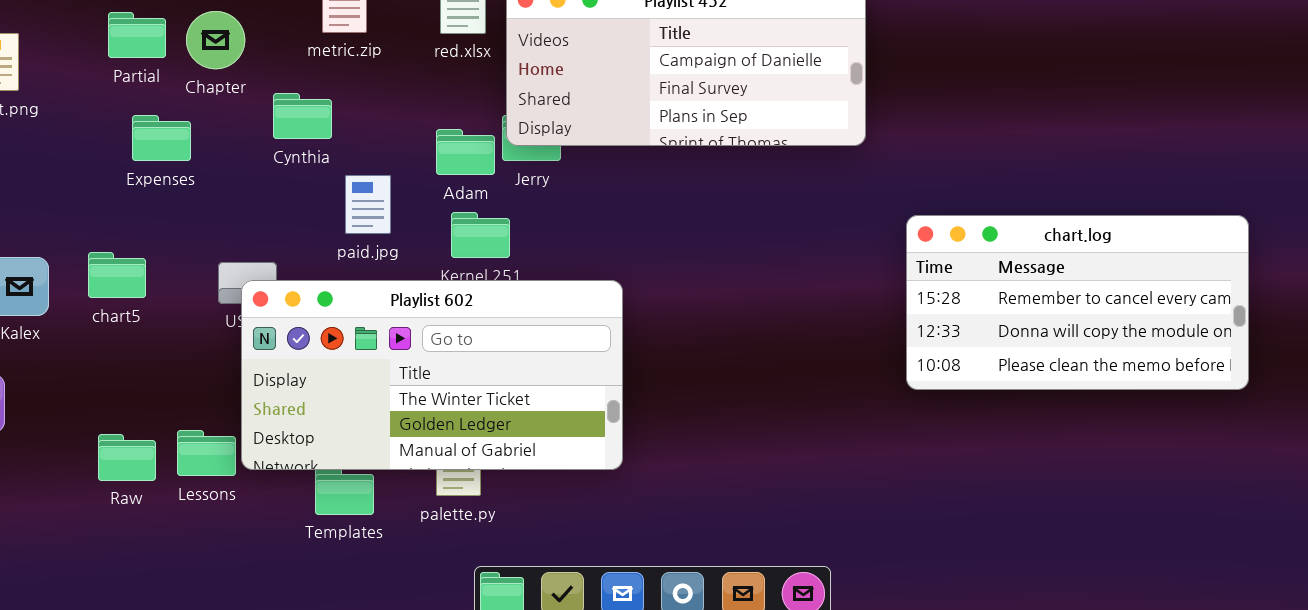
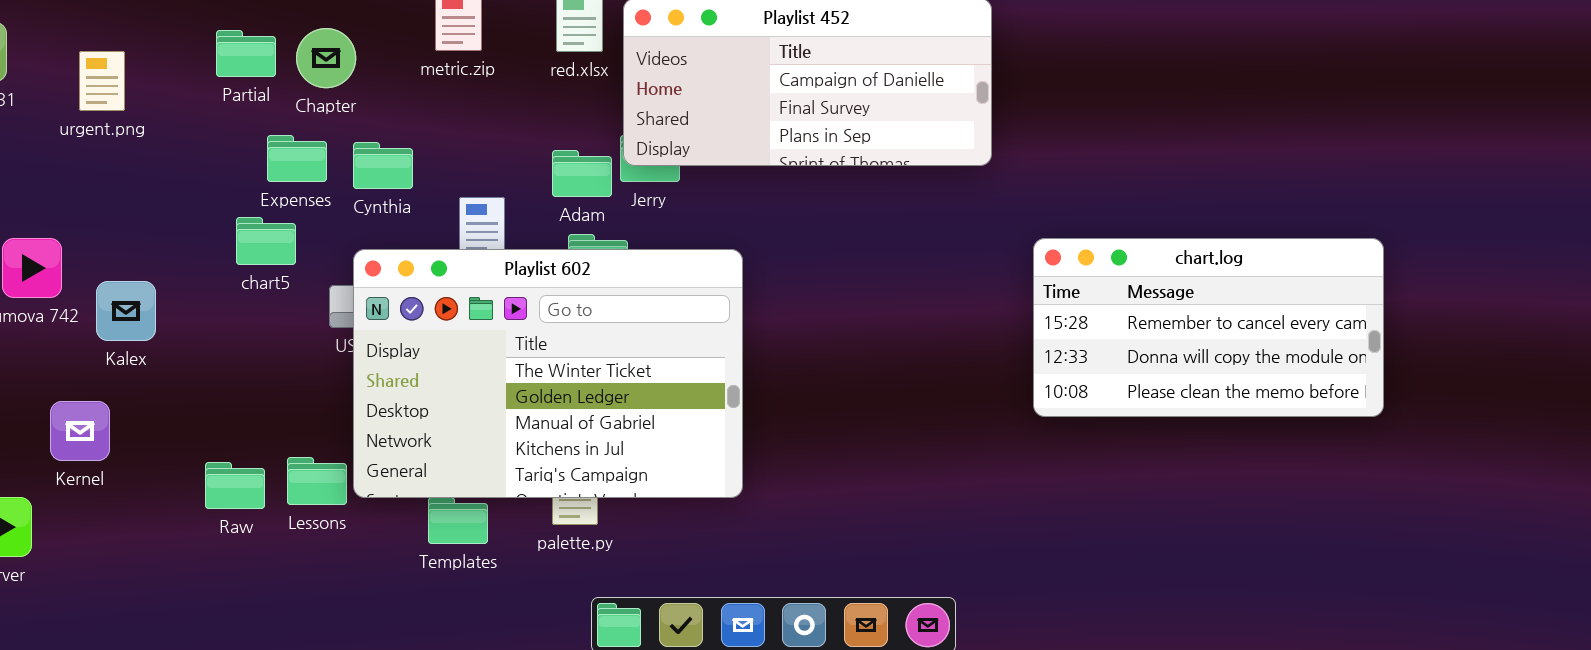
Cynthia: [273,93,332,139] -> [353,142,413,189], moved
Expenses: [132,115,191,161] -> [267,135,327,182], moved
chart5: [88,252,146,298] -> [236,217,296,265], moved
Playlist 602: [241,280,623,470] -> [353,249,743,498], resized

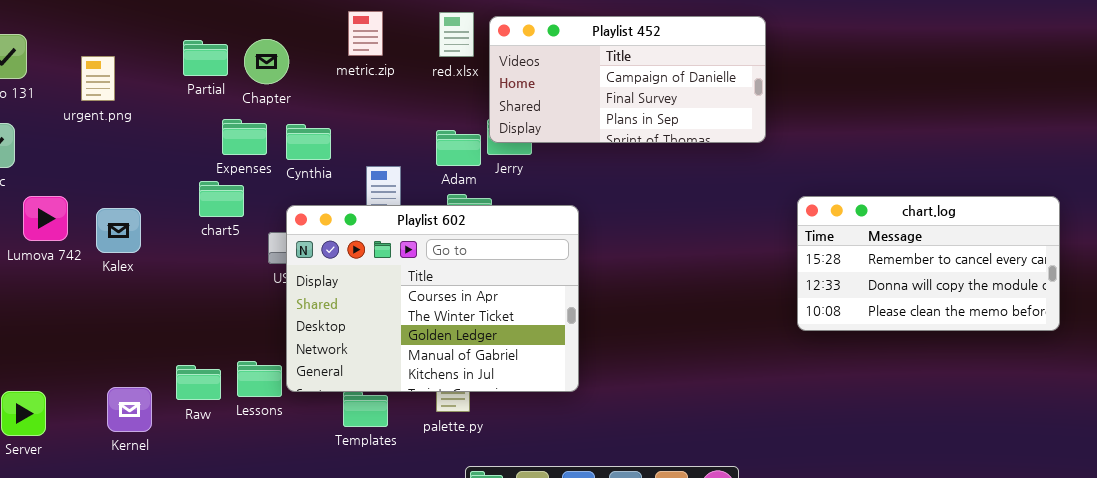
Playlist 602: [353,249,743,498] -> [286,205,579,392], scrolled up 1 row
Kalex: [96,281,156,341] -> [96,208,141,253], moved
Kernel: [50,401,110,461] -> [107,387,152,432], moved

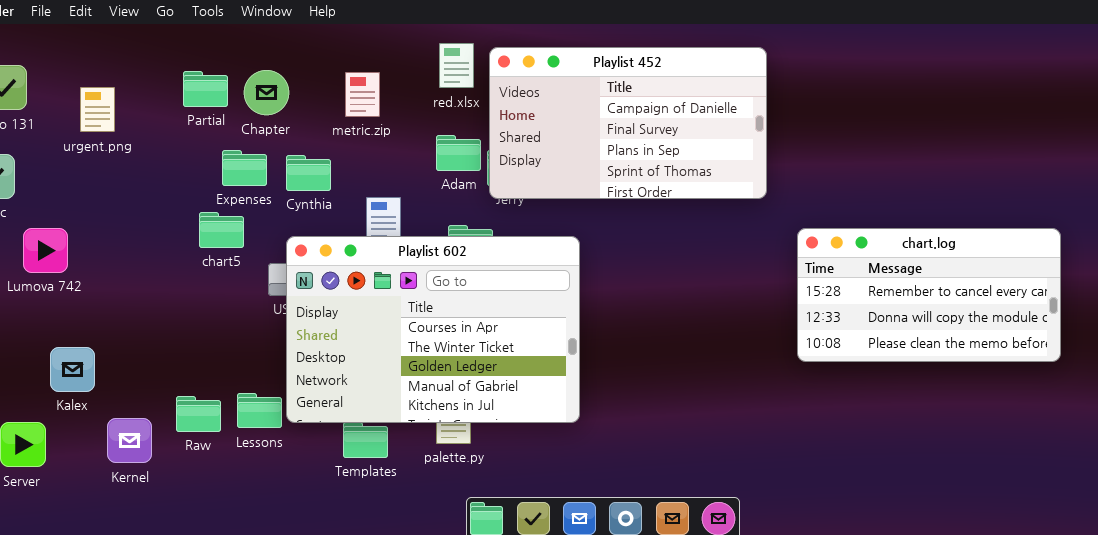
metric.zip: [348,11,383,56] -> [345,72,380,117], moved
Playlist 452: [489,16,766,143] -> [489,47,767,199], resized
Adam: [436,130,481,166] -> [436,135,481,171], moved
Kalex: [96,208,141,253] -> [50,347,95,392], moved

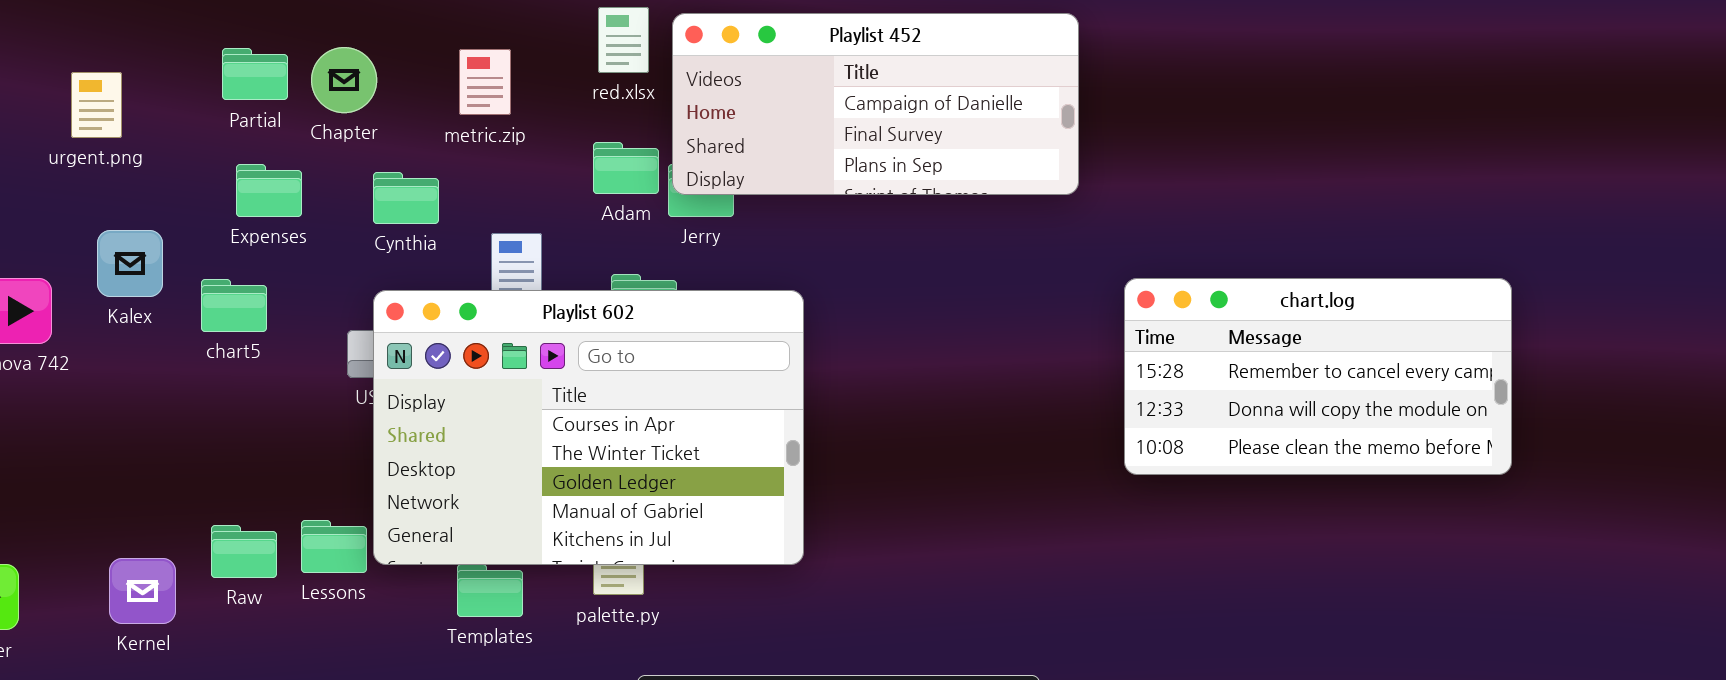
Playlist 452: [489,47,767,199] -> [672,13,1079,195], resized
Expenses: [222,150,267,186] -> [236,164,302,217], moved
chart5: [199,212,244,248] -> [201,279,267,332], moved
Kalex: [50,347,95,392] -> [97,230,163,297], moved

